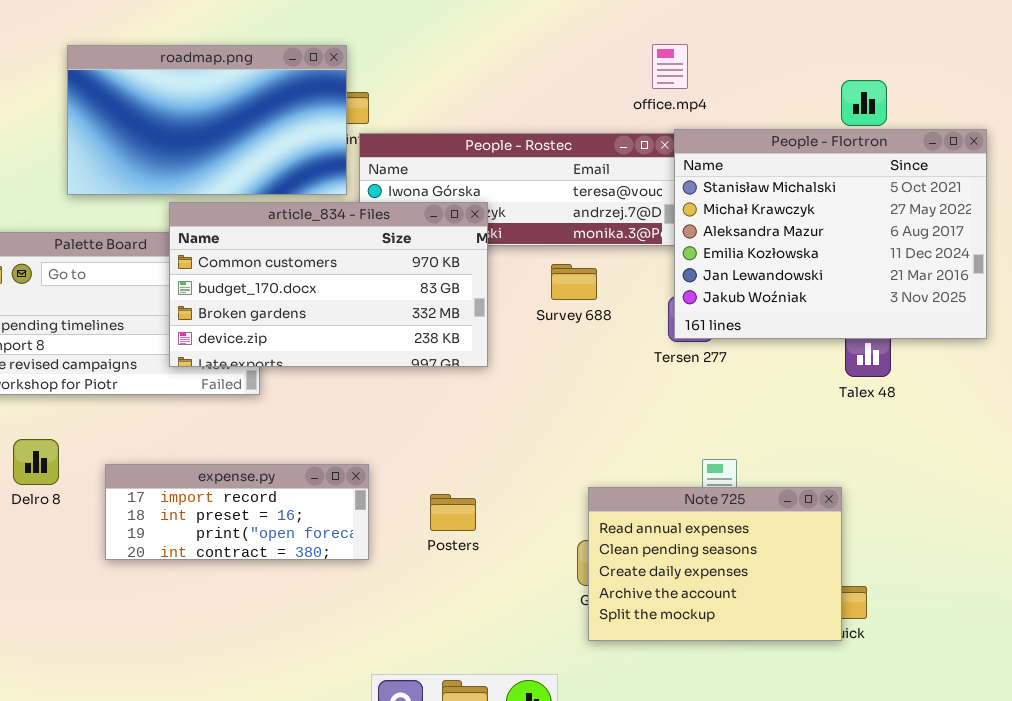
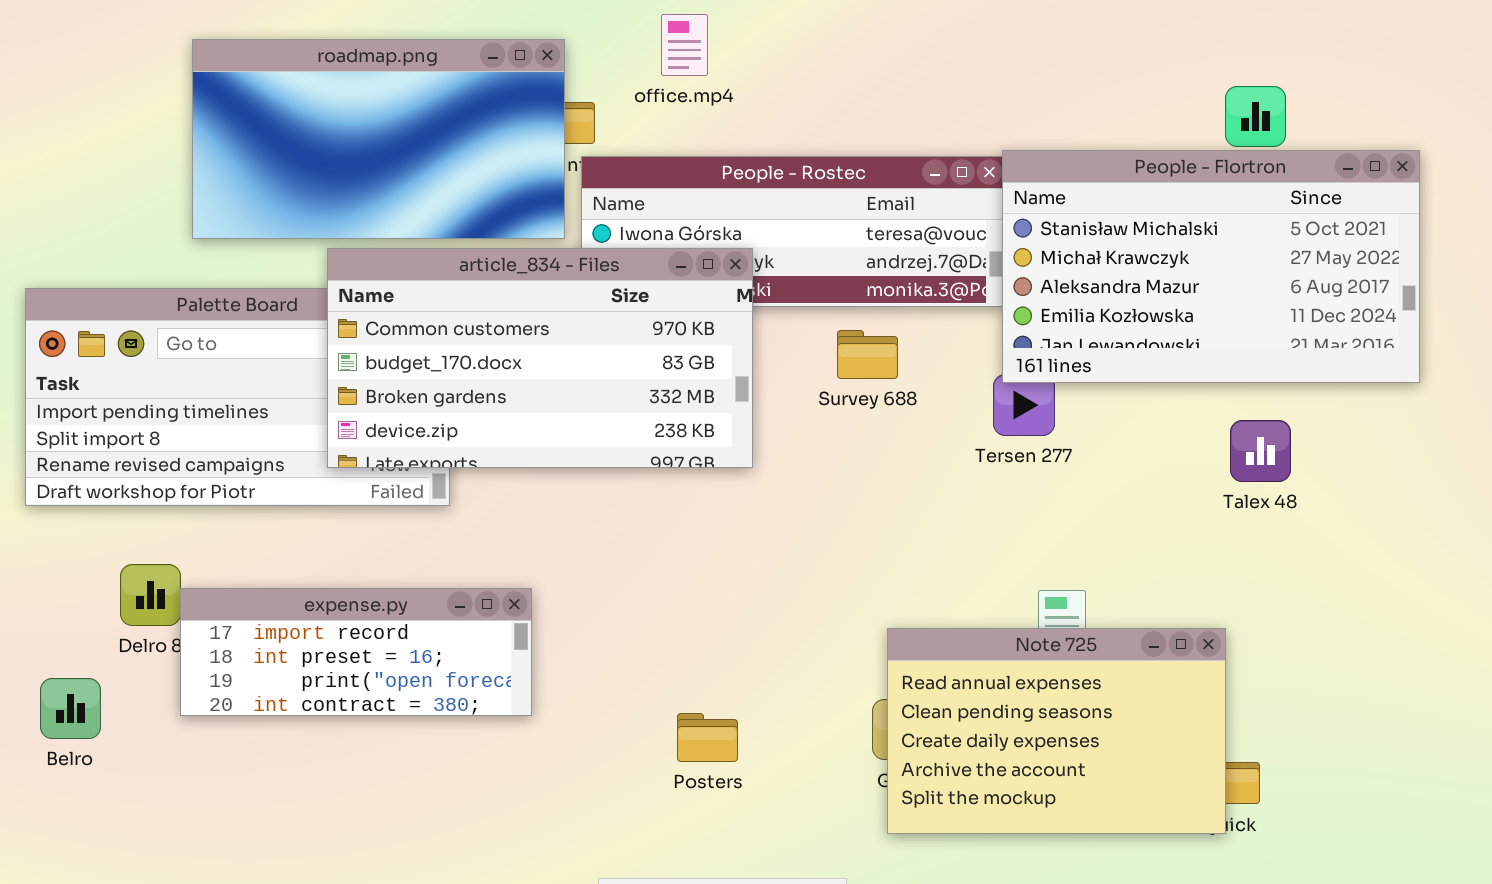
office.mp4: [652,44,688,89] -> [661,14,708,76], moved
People - Flortron: [674,129,987,339] -> [1002,150,1420,383], resized
expense.py: [105,464,369,560] -> [180,588,532,716], moved
Posters: [430,494,476,531] -> [677,713,738,762], moved

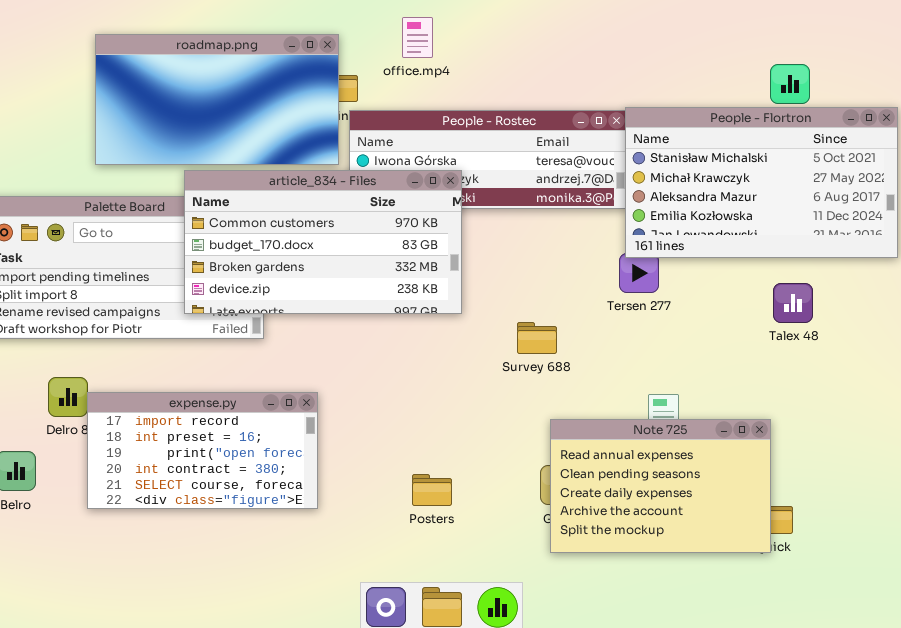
Survey 688: [837,330,898,379] -> [517,322,557,354], moved
expense.py: [180,588,532,716] -> [87,392,318,509], resized

